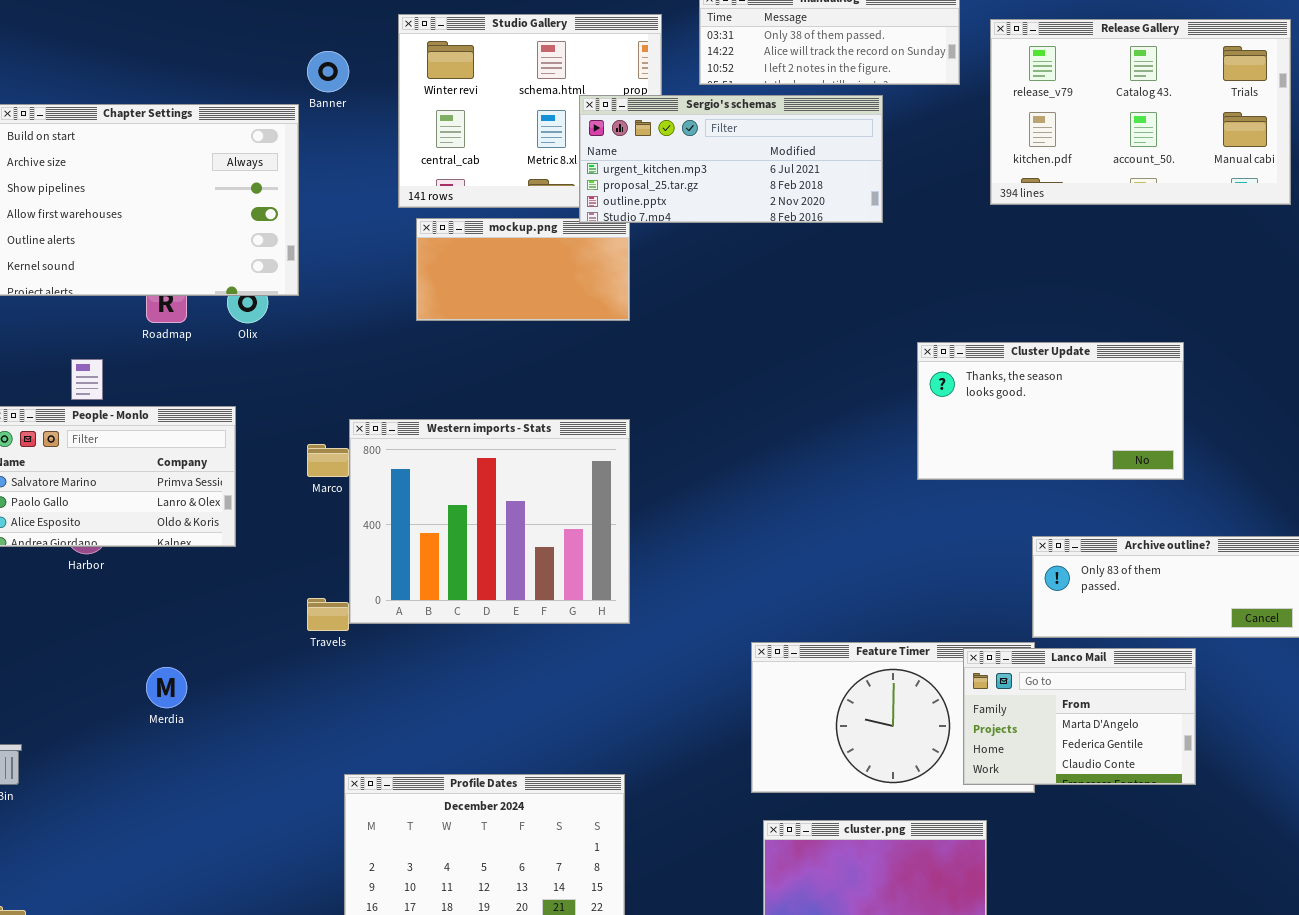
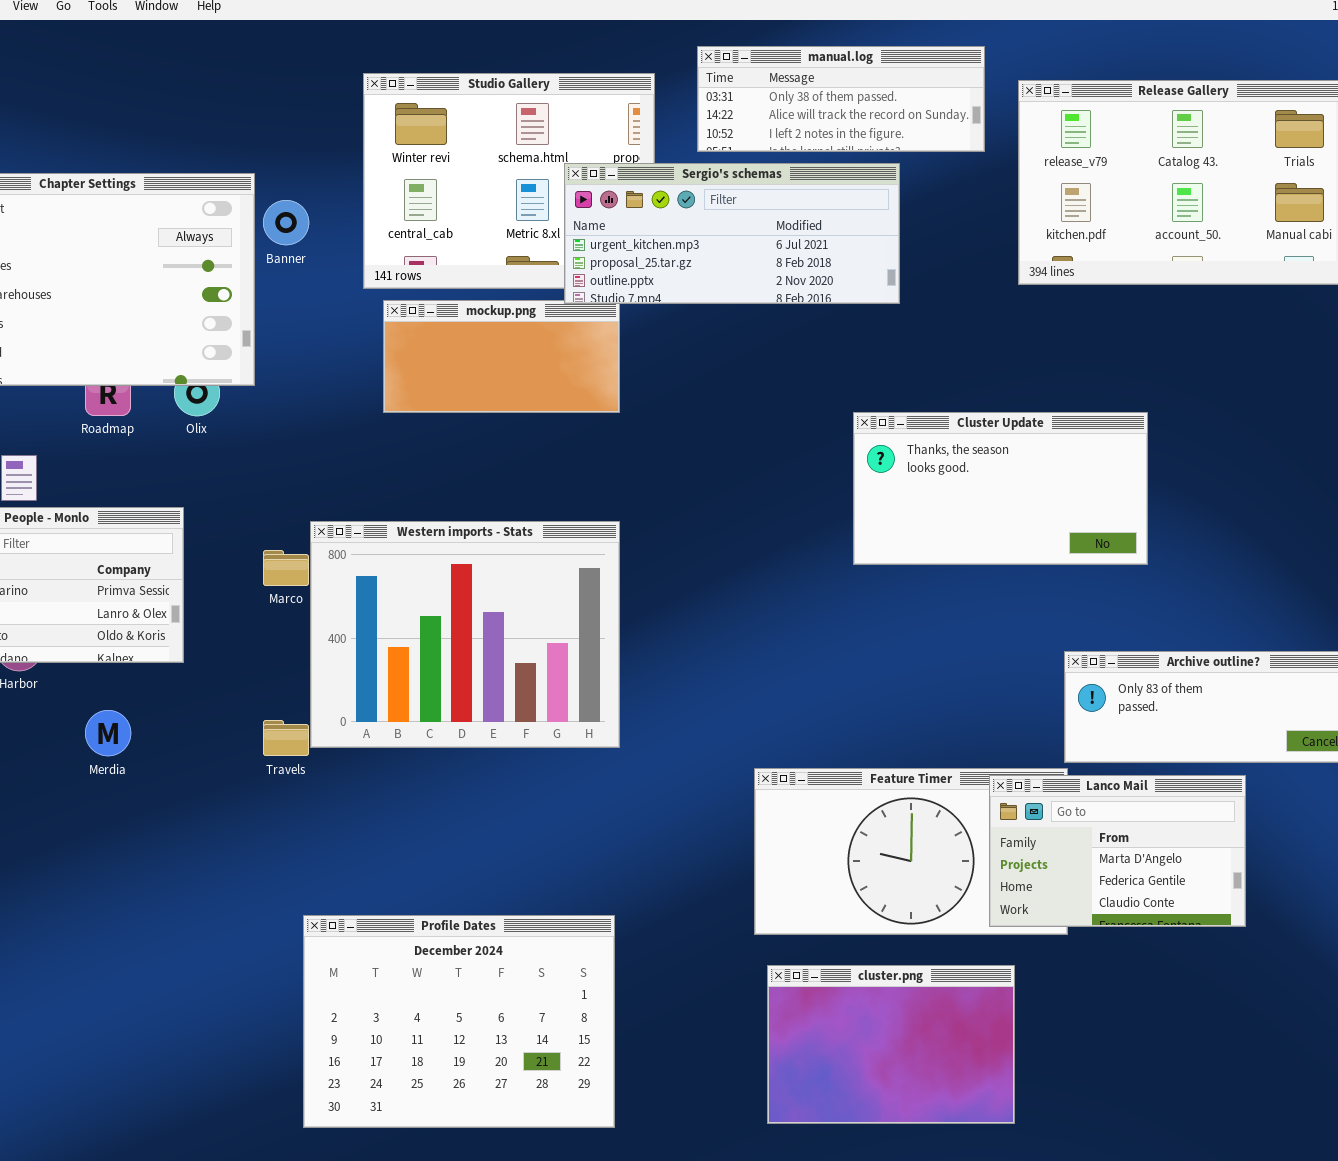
Banner: [307,51,349,92] -> [263,200,309,245], moved
Cluster Update: [917,342,1184,480] -> [853,412,1148,565], moved
Merdia: [146,667,187,708] -> [85,710,131,756], moved

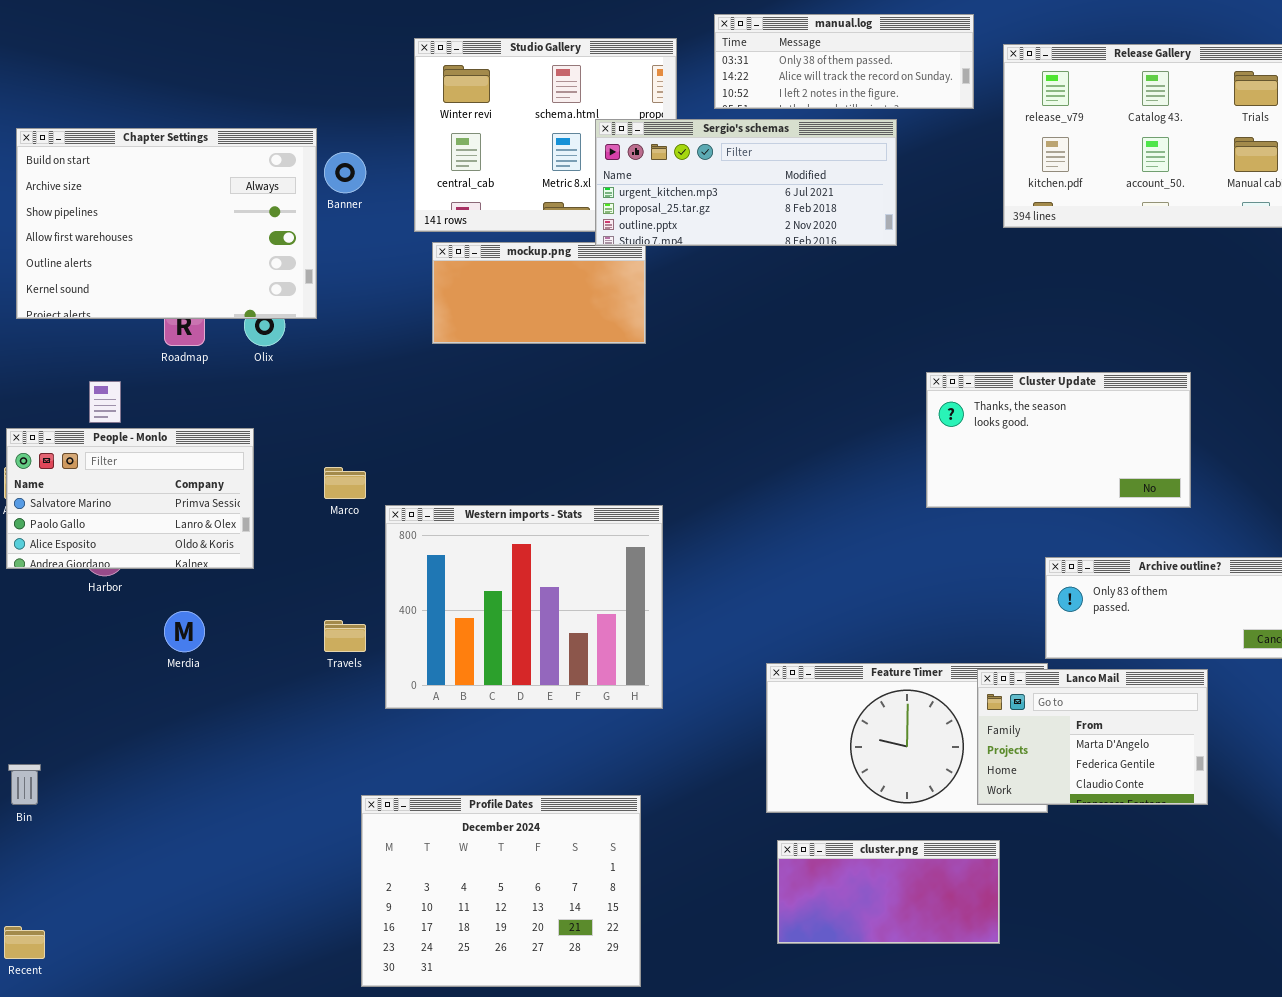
Cluster Update: [853,412,1148,565] -> [926,372,1191,508], moved
Western imports - Stats: [310,521,620,748] -> [385,505,663,709], moved
cluster.png: [767,965,1015,1124] -> [777,840,1000,944], resized

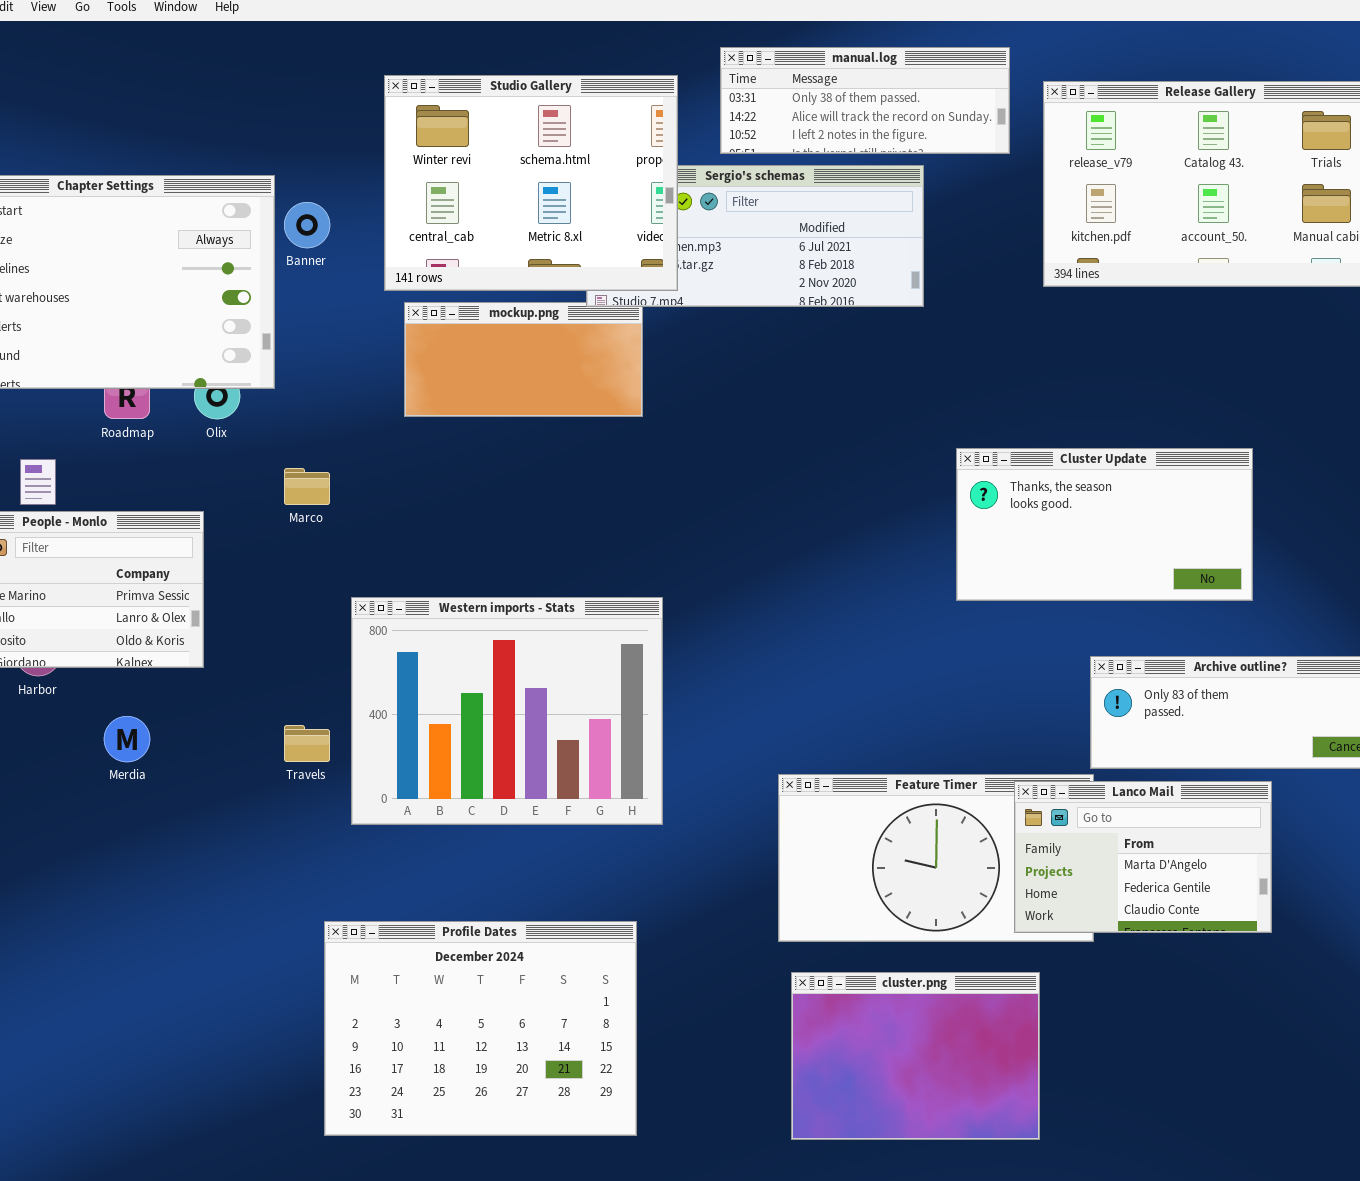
Studio Gallery: [414,38,677,232] -> [384,75,678,291], raised
Marco: [324,467,366,499] -> [284,468,330,505], moved
cluster.png: [777,840,1000,944] -> [791,972,1040,1140], resized

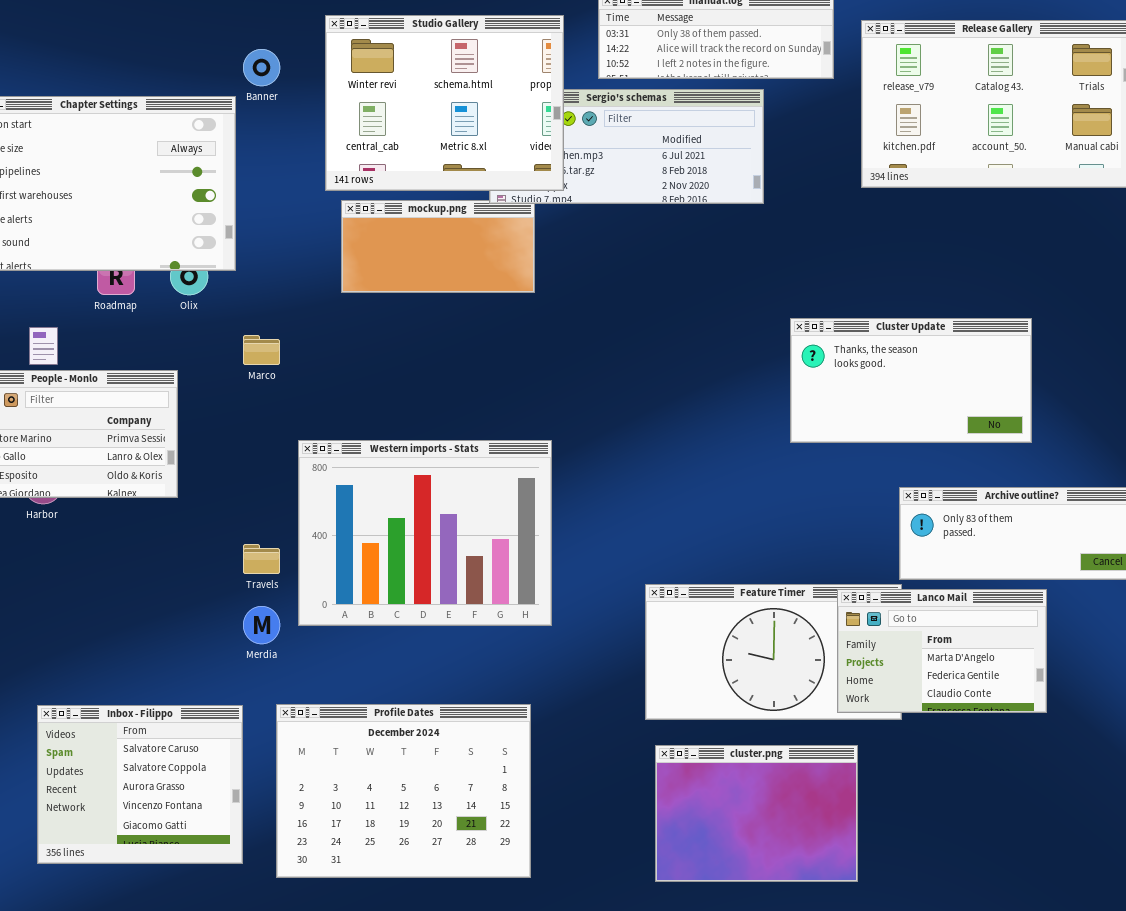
Banner: [284,202,330,248] -> [243,49,280,86], moved
Merdia: [104,716,150,762] -> [243,606,280,644], moved
Inbox - Filippo: none -> [37,705,243,864], opened

